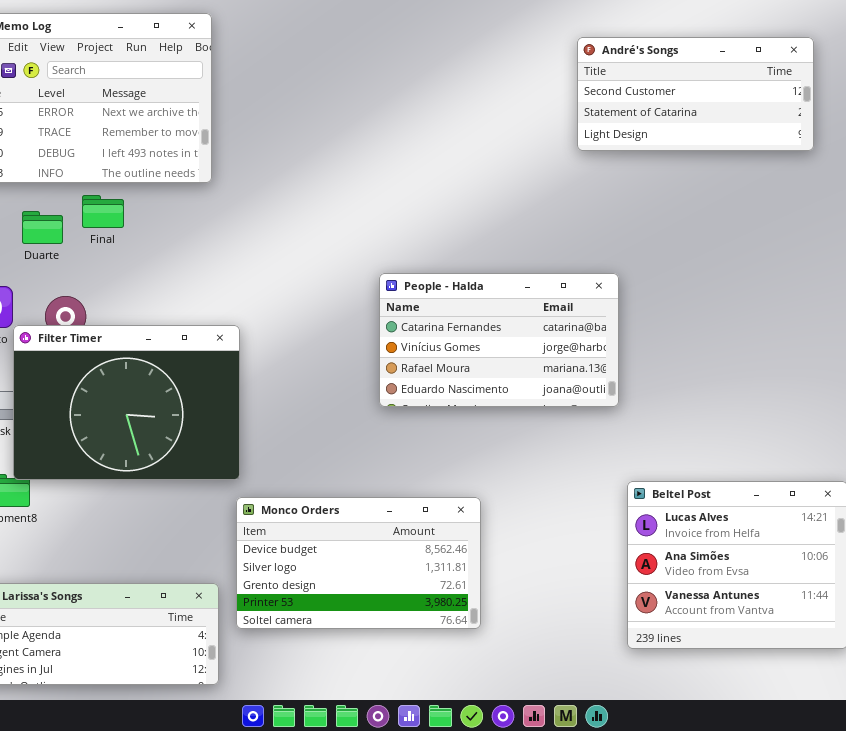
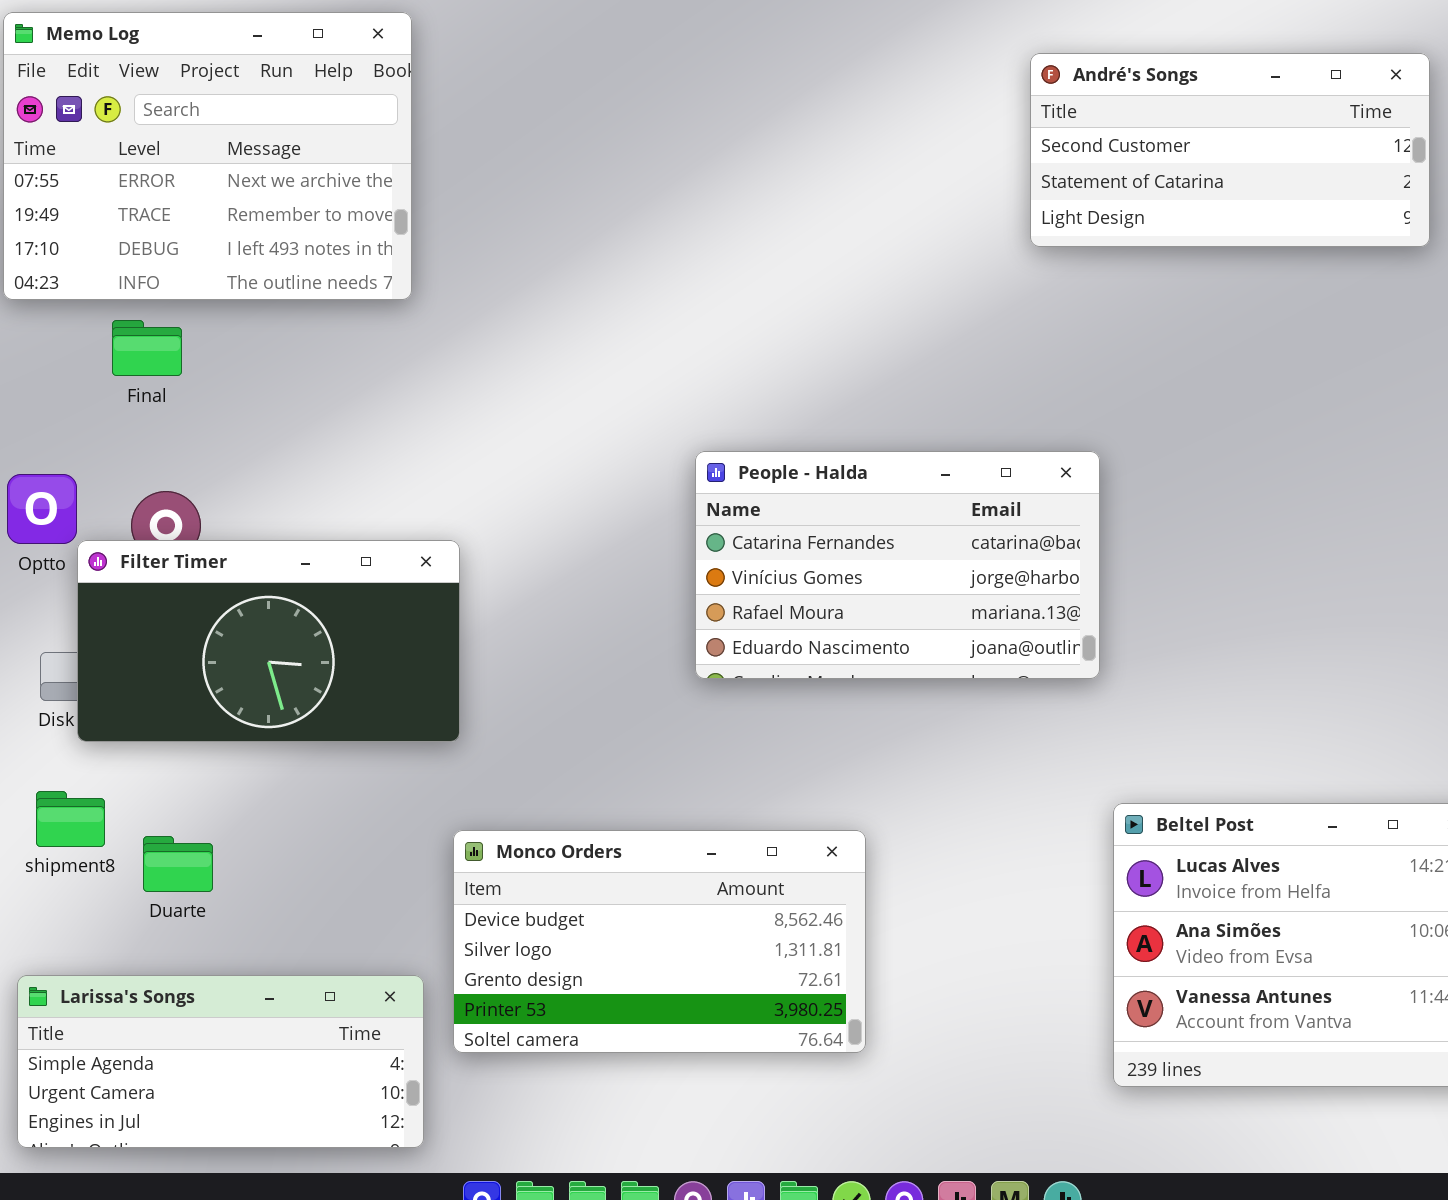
Final: [82,195,124,228] -> [112,320,182,376], moved
Duarte: [22,211,63,244] -> [143,836,213,892], moved
Filter Timer: [13,325,240,480] -> [77,540,460,742], resized

